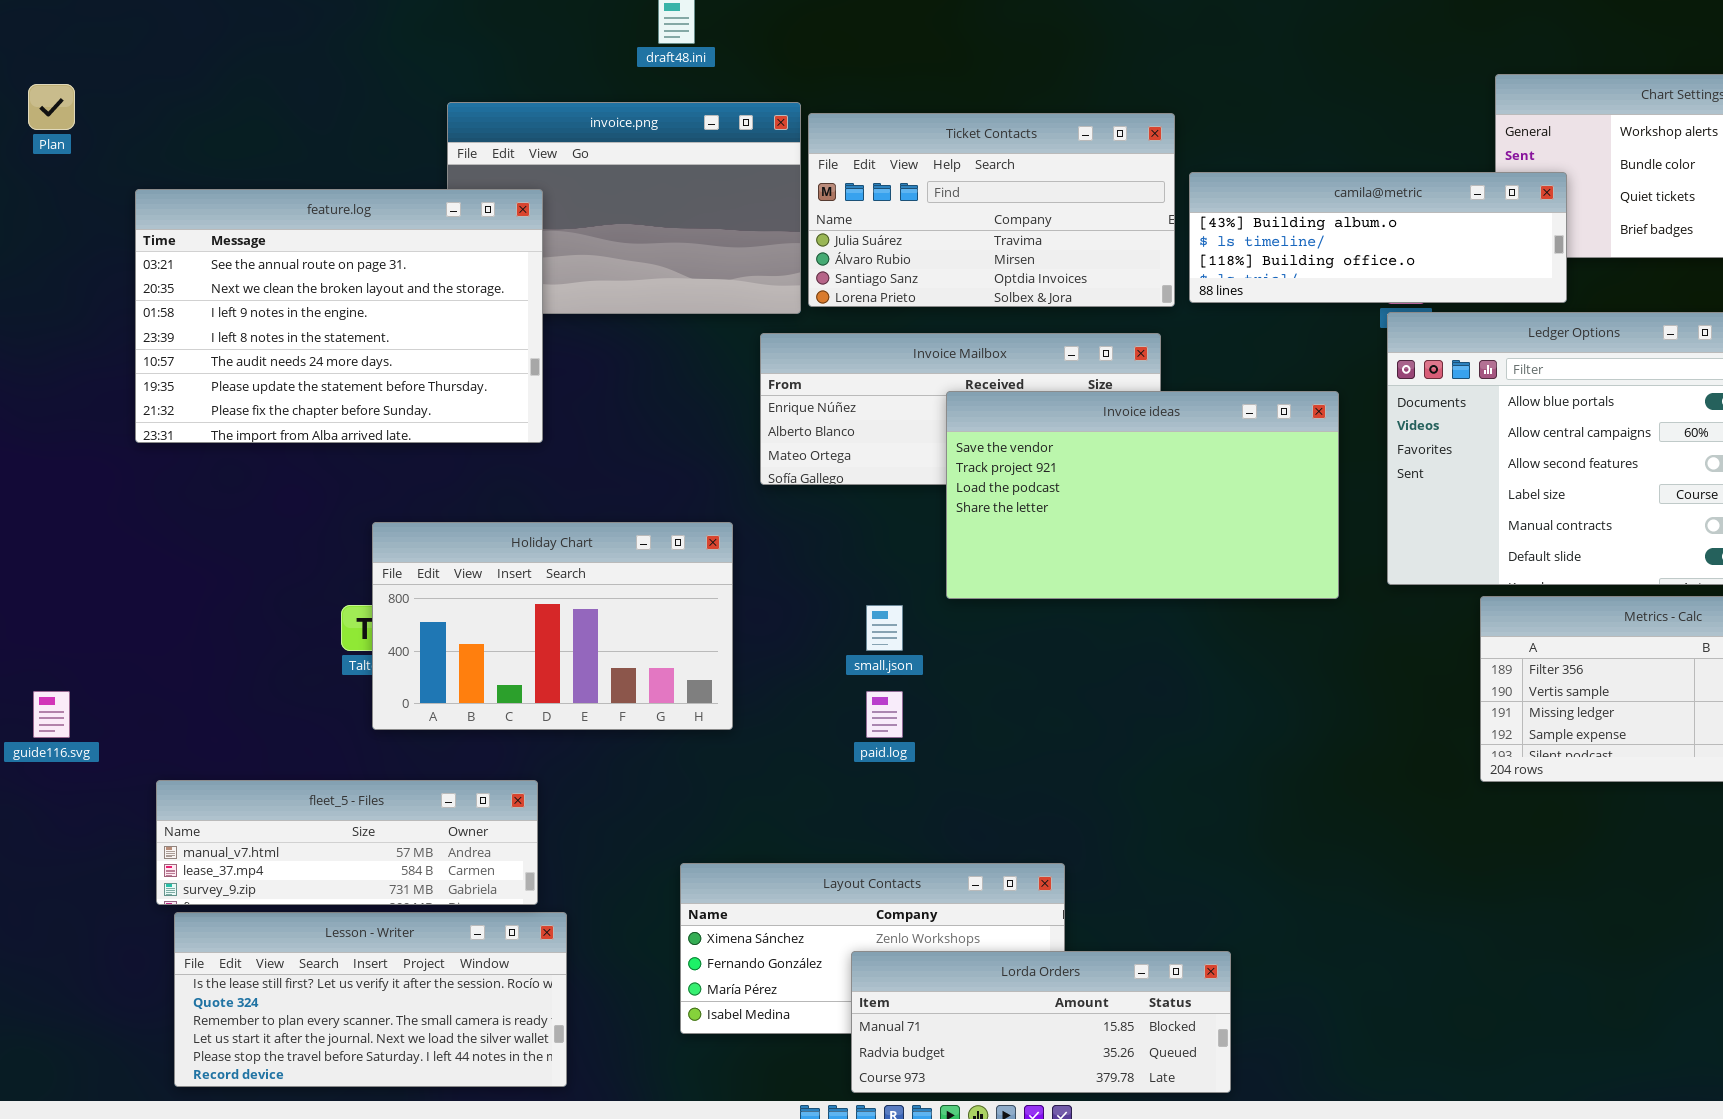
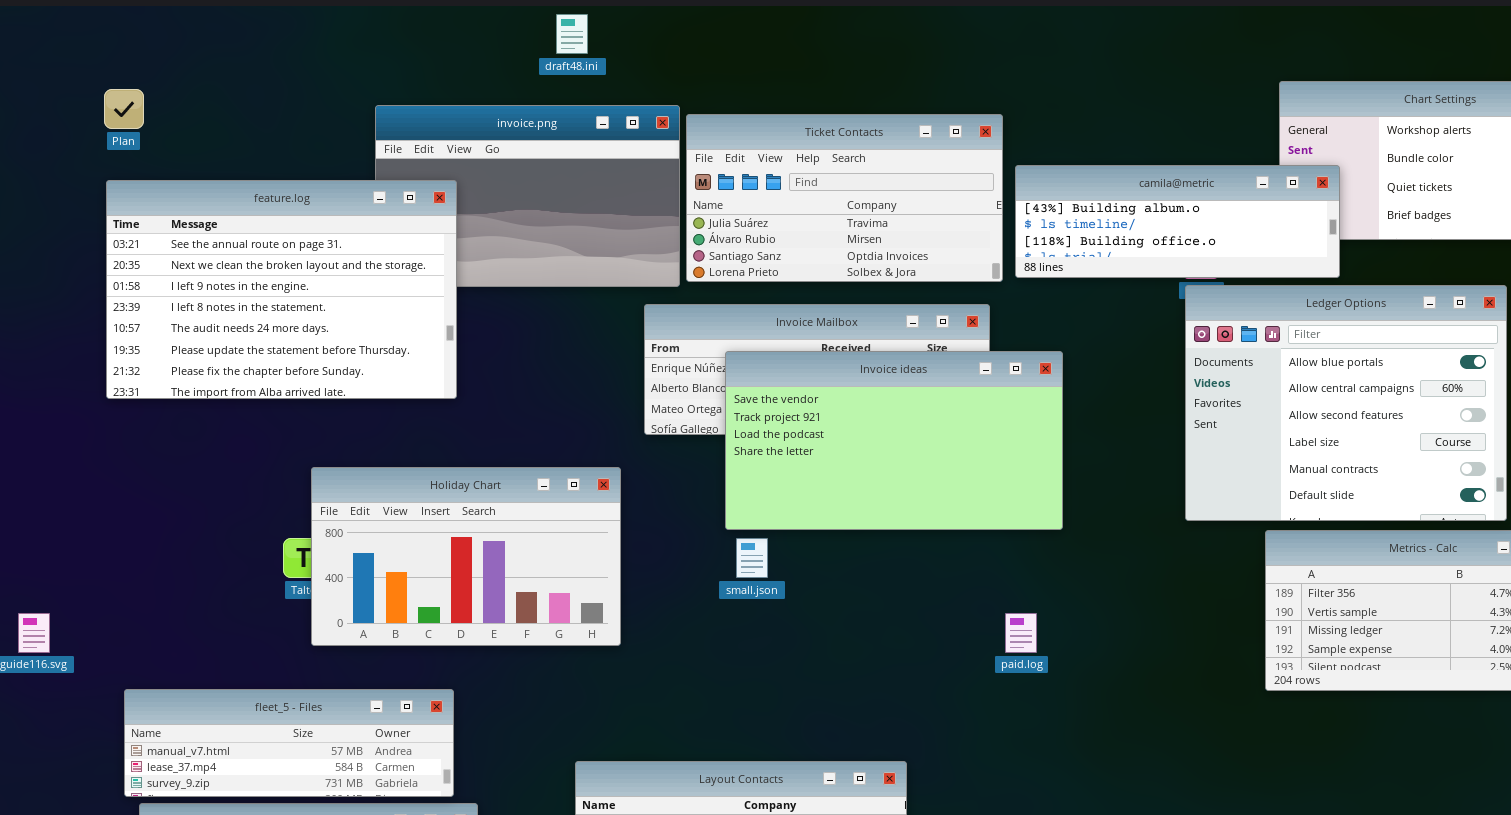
Plan: [28,84,75,130] -> [104,89,144,129], moved
Invoice ideas: [946,391,1339,599] -> [725,351,1063,530], moved
paid.log: [866,691,903,738] -> [1005,613,1037,653], moved

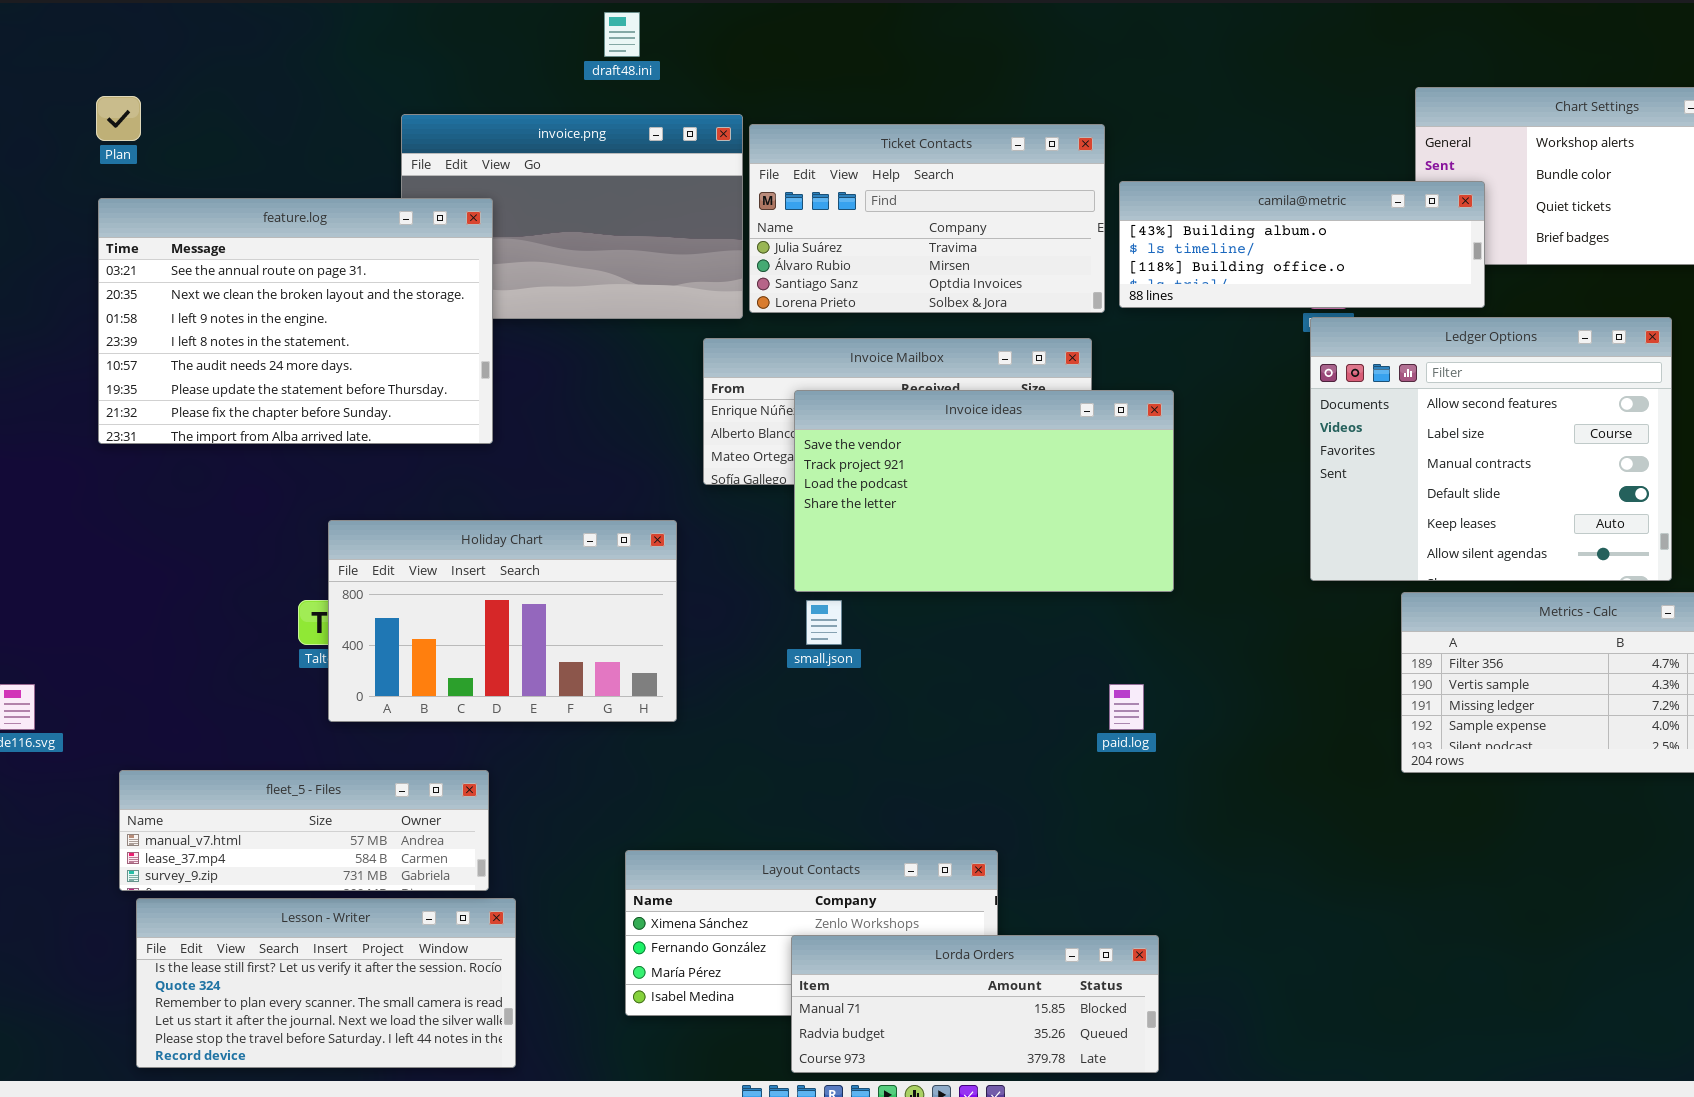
Ledger Options: [1185,285,1507,521] -> [1310,317,1672,581], scrolled down 2 rows

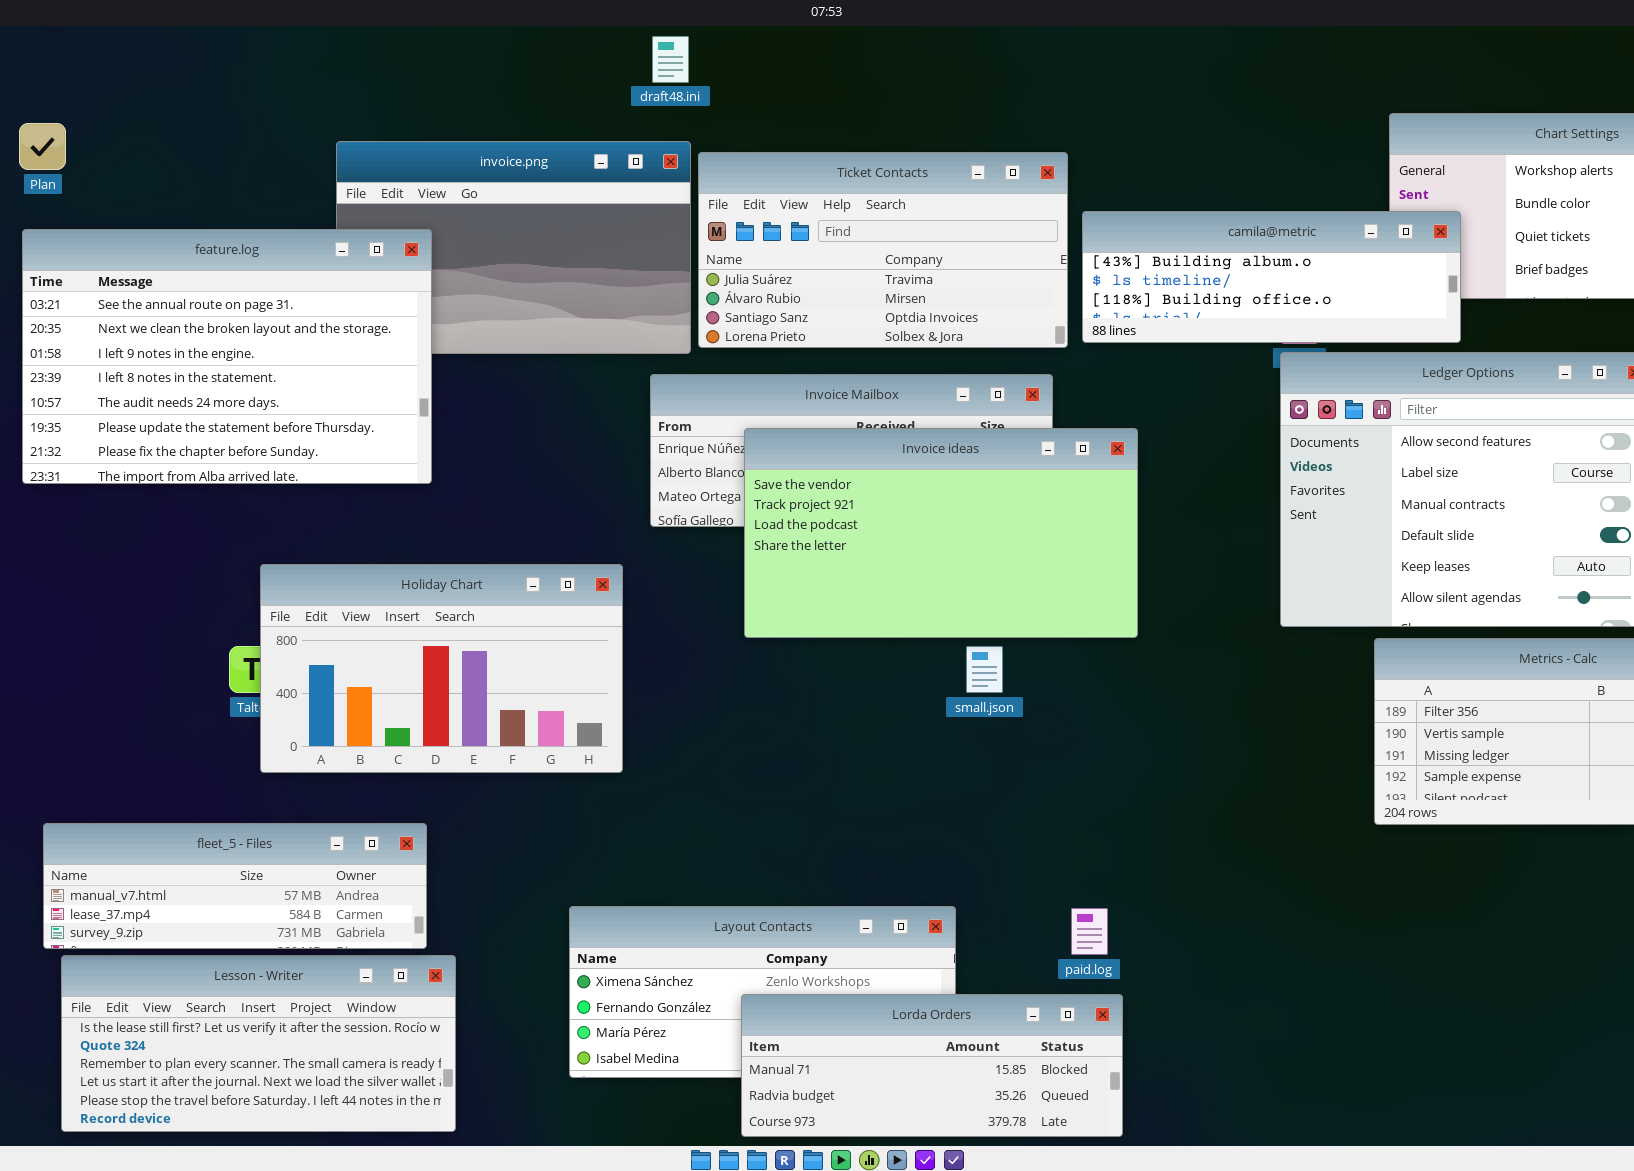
draft48.ini: [604,12,640,57] -> [652,36,689,83], moved
small.json: [806,600,842,645] -> [966,646,1003,693], moved
paid.log: [1109,684,1144,730] -> [1071,908,1108,955], moved

